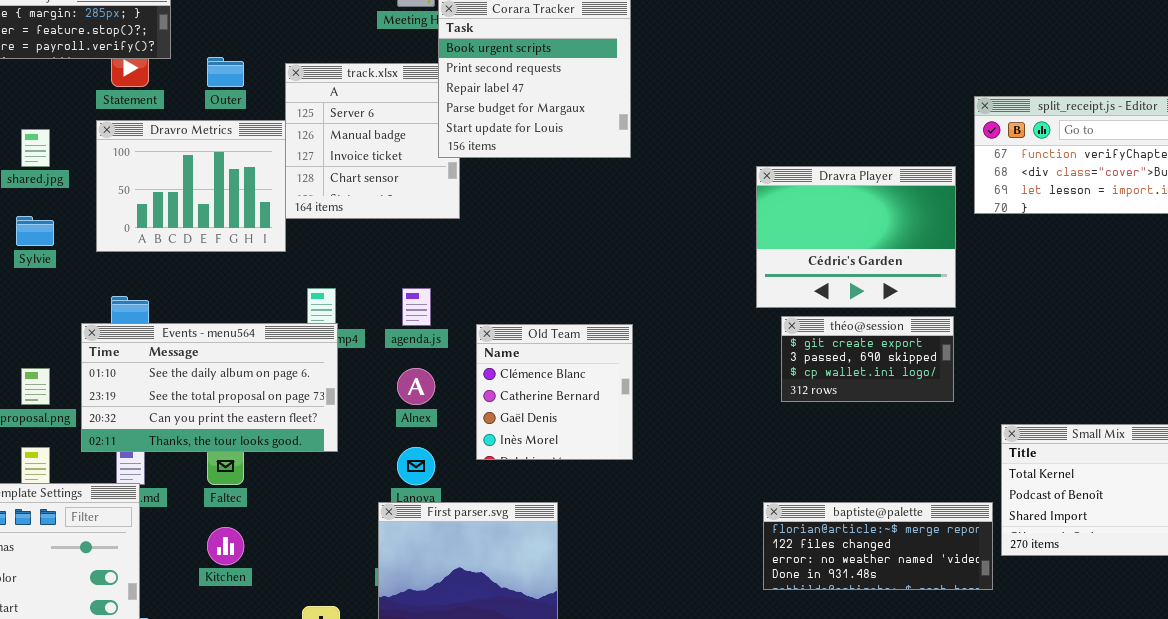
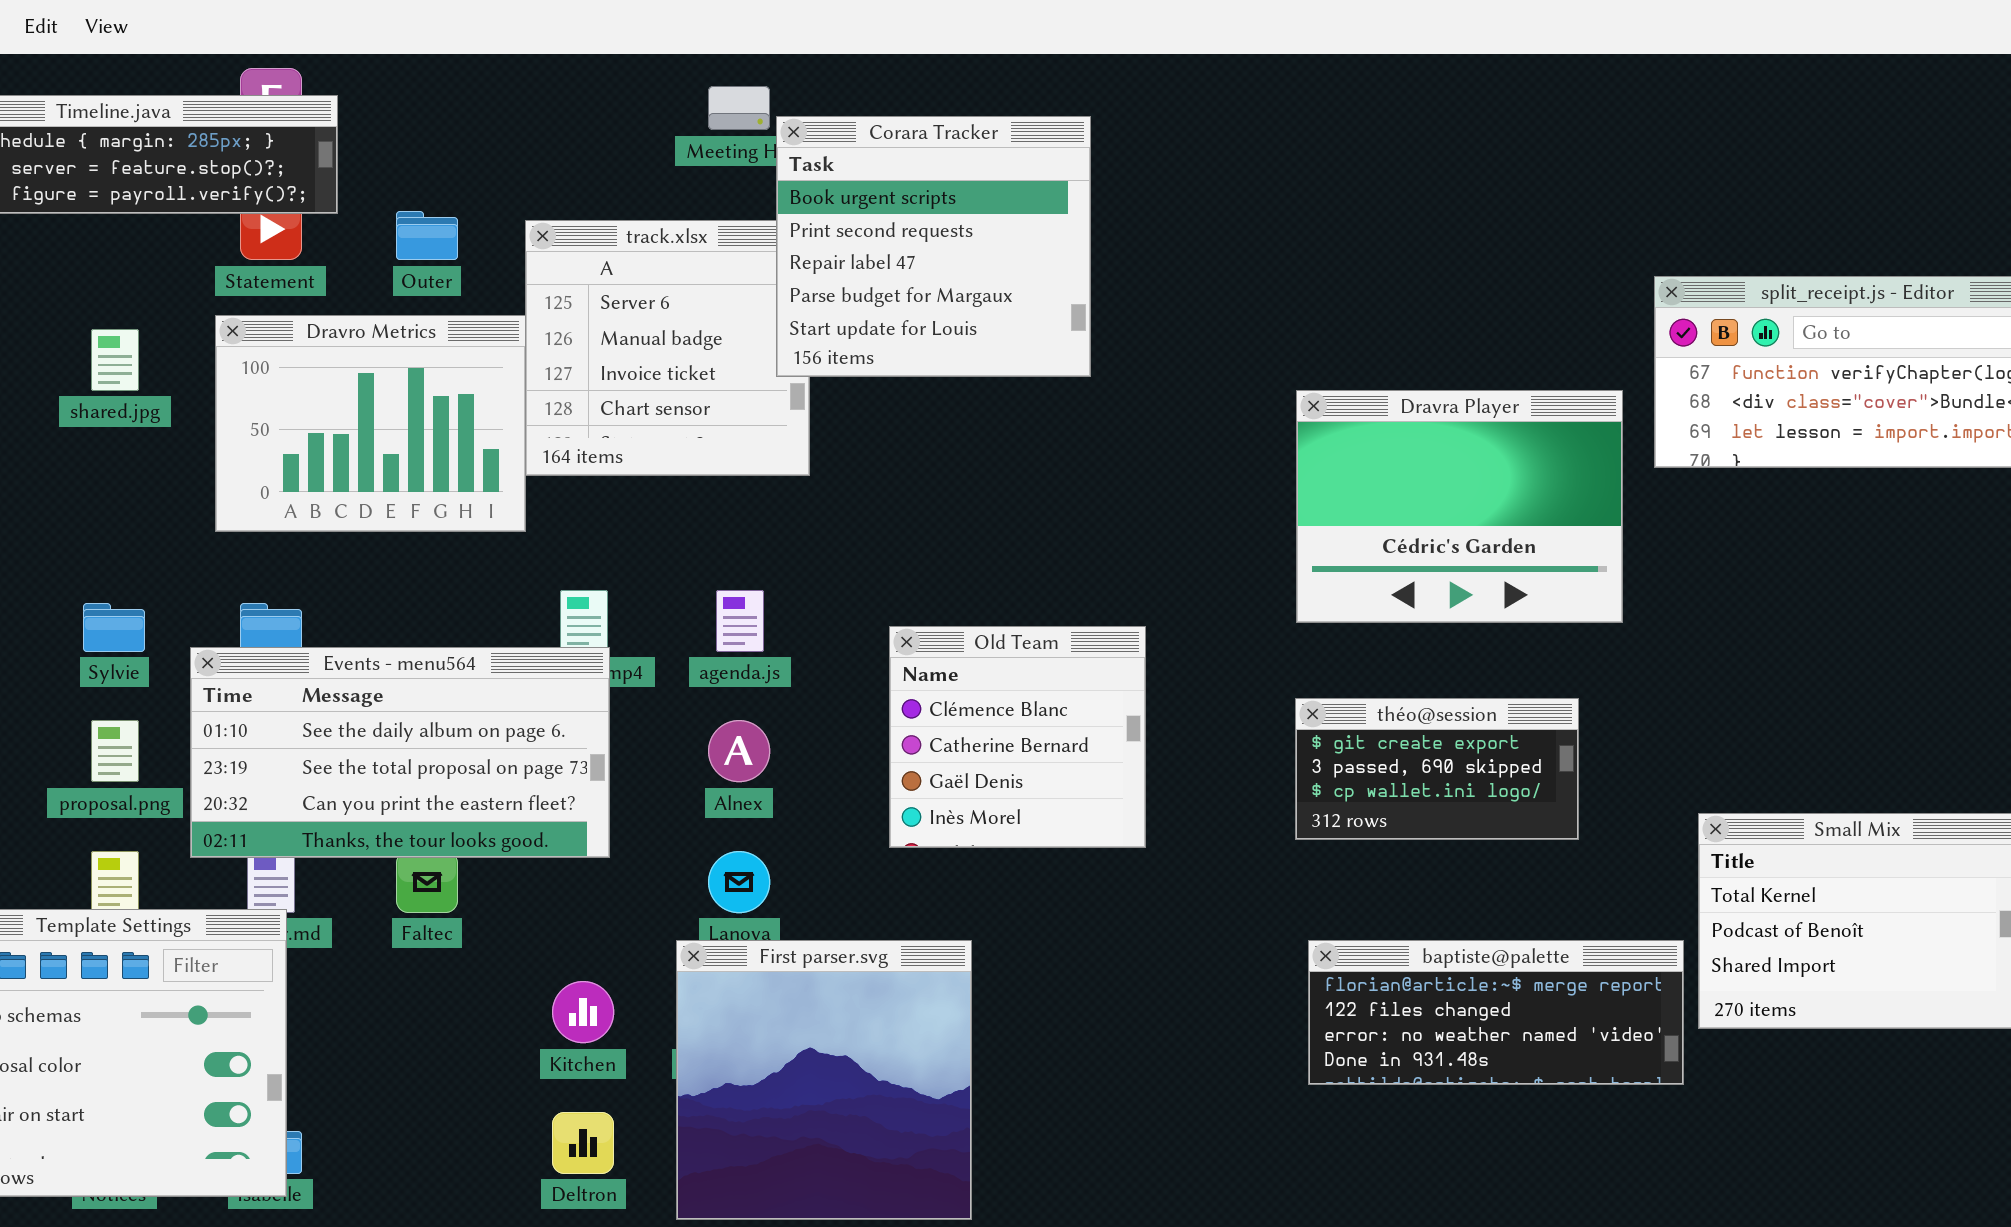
Sylvie: [16,216,54,246] -> [83,603,145,652], moved
théo@session: [781,316,954,402] -> [1295,698,1579,840], moved
Old Team: [476,324,633,460] -> [889,626,1146,848], moved
Kitchen: [207,527,244,565] -> [552,981,614,1043], moved

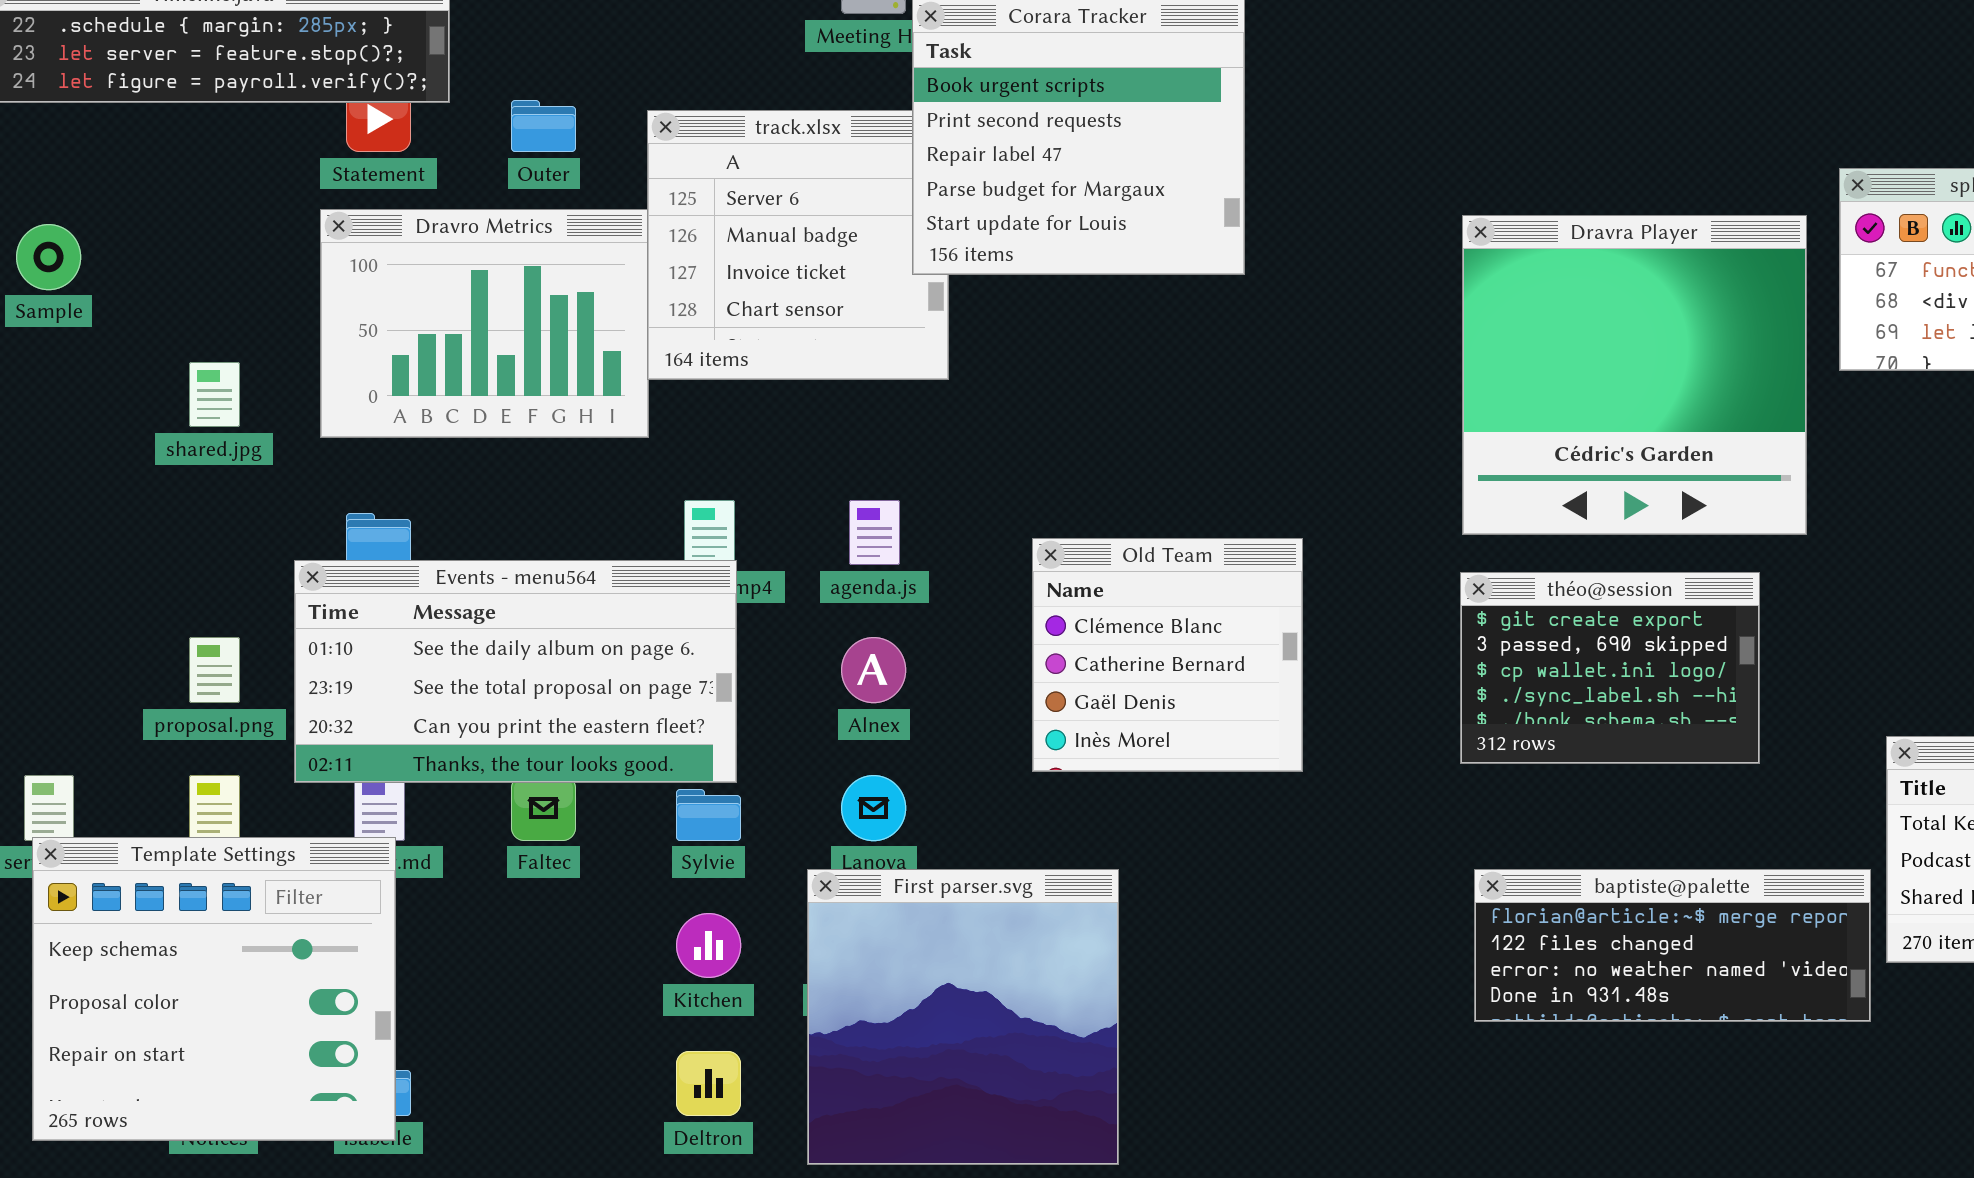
shared.jpg: [91,329,139,391] -> [189,362,240,427], moved
Dravra Player: [1296,390,1623,623] -> [1462,215,1807,535], resized
Sylvie: [83,603,145,652] -> [676,789,741,841], moved
théo@session: [1295,698,1579,840] -> [1460,572,1760,764], resized

